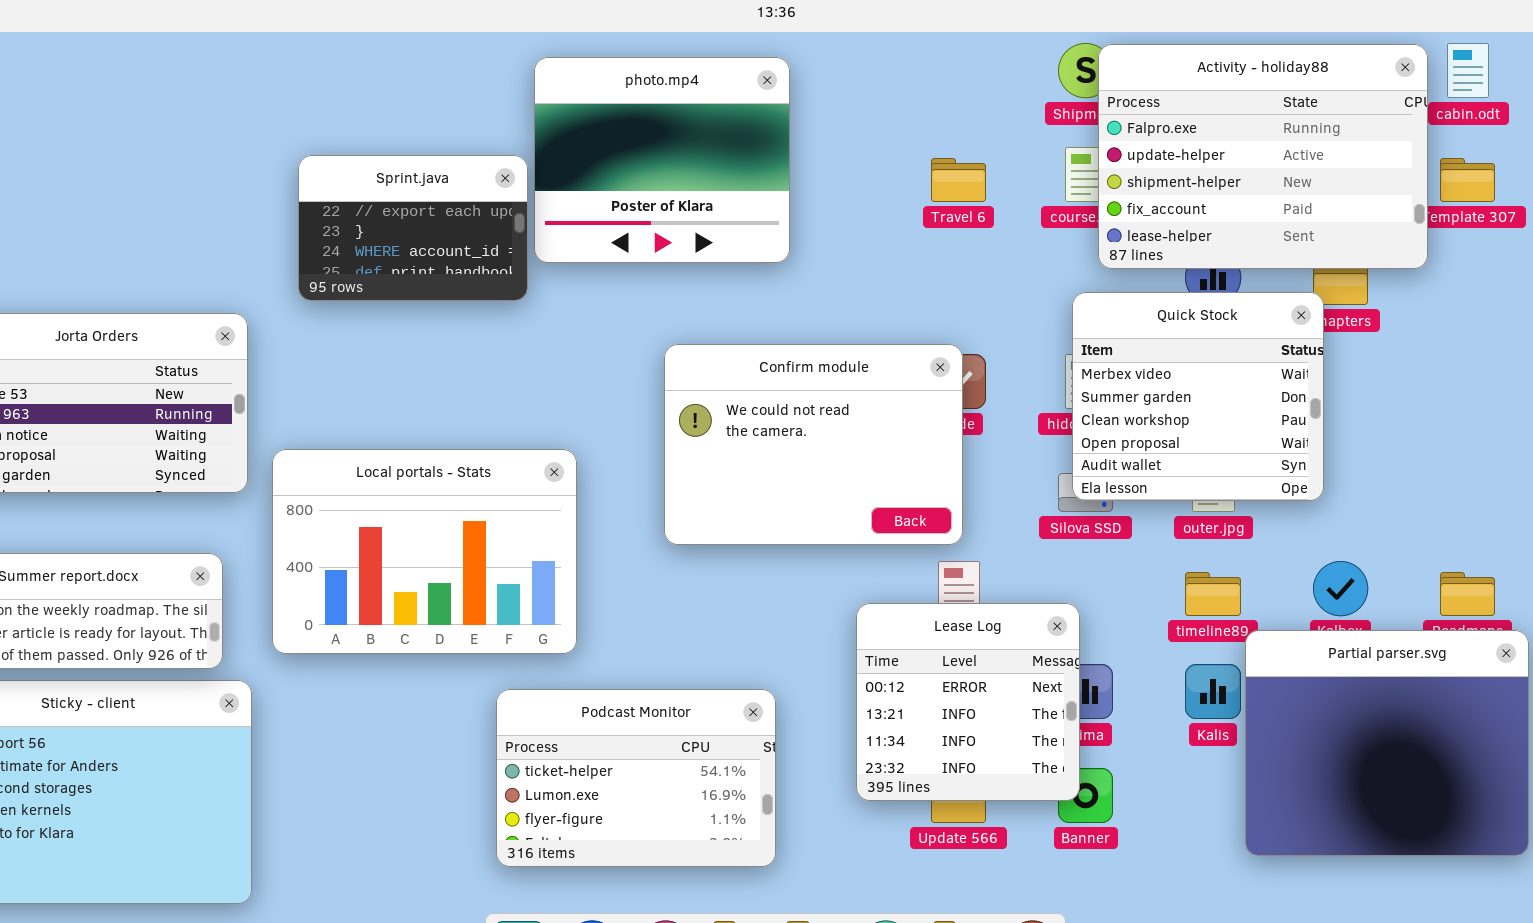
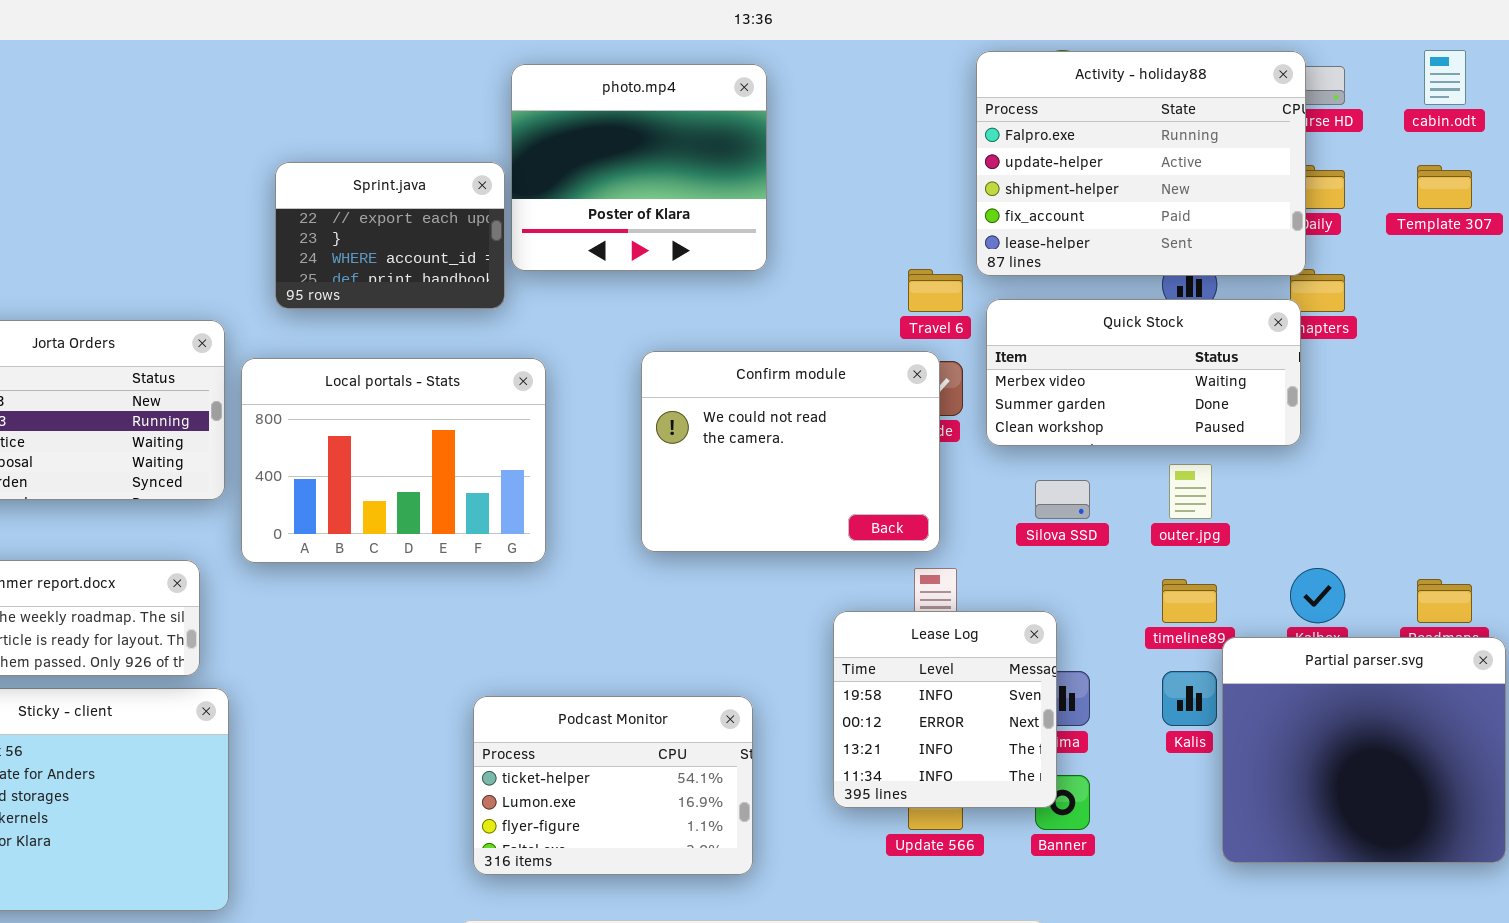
Activity - holiday88: [1098,44,1428,269] -> [976,51,1306,276], moved
Travel 6: [931,158,986,202] -> [908,269,963,312], moved
Quick Stock: [1072,292,1324,501] -> [986,299,1301,446], resized
Local portals - Stats: [272,449,577,654] -> [241,358,546,563], moved
Lease Log: [856,603,1080,801] -> [833,611,1057,808], scrolled up 1 row

